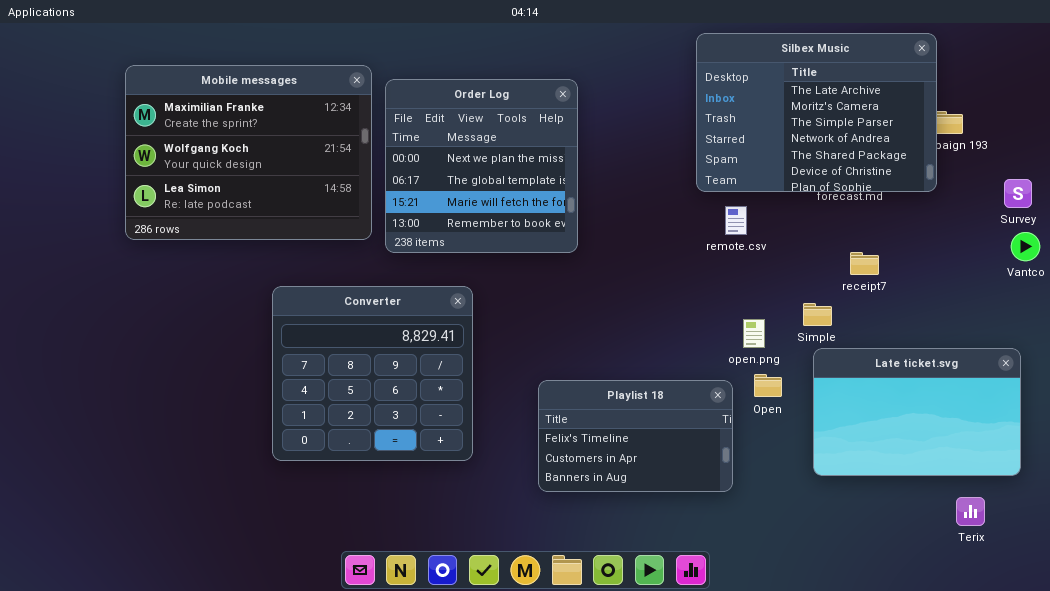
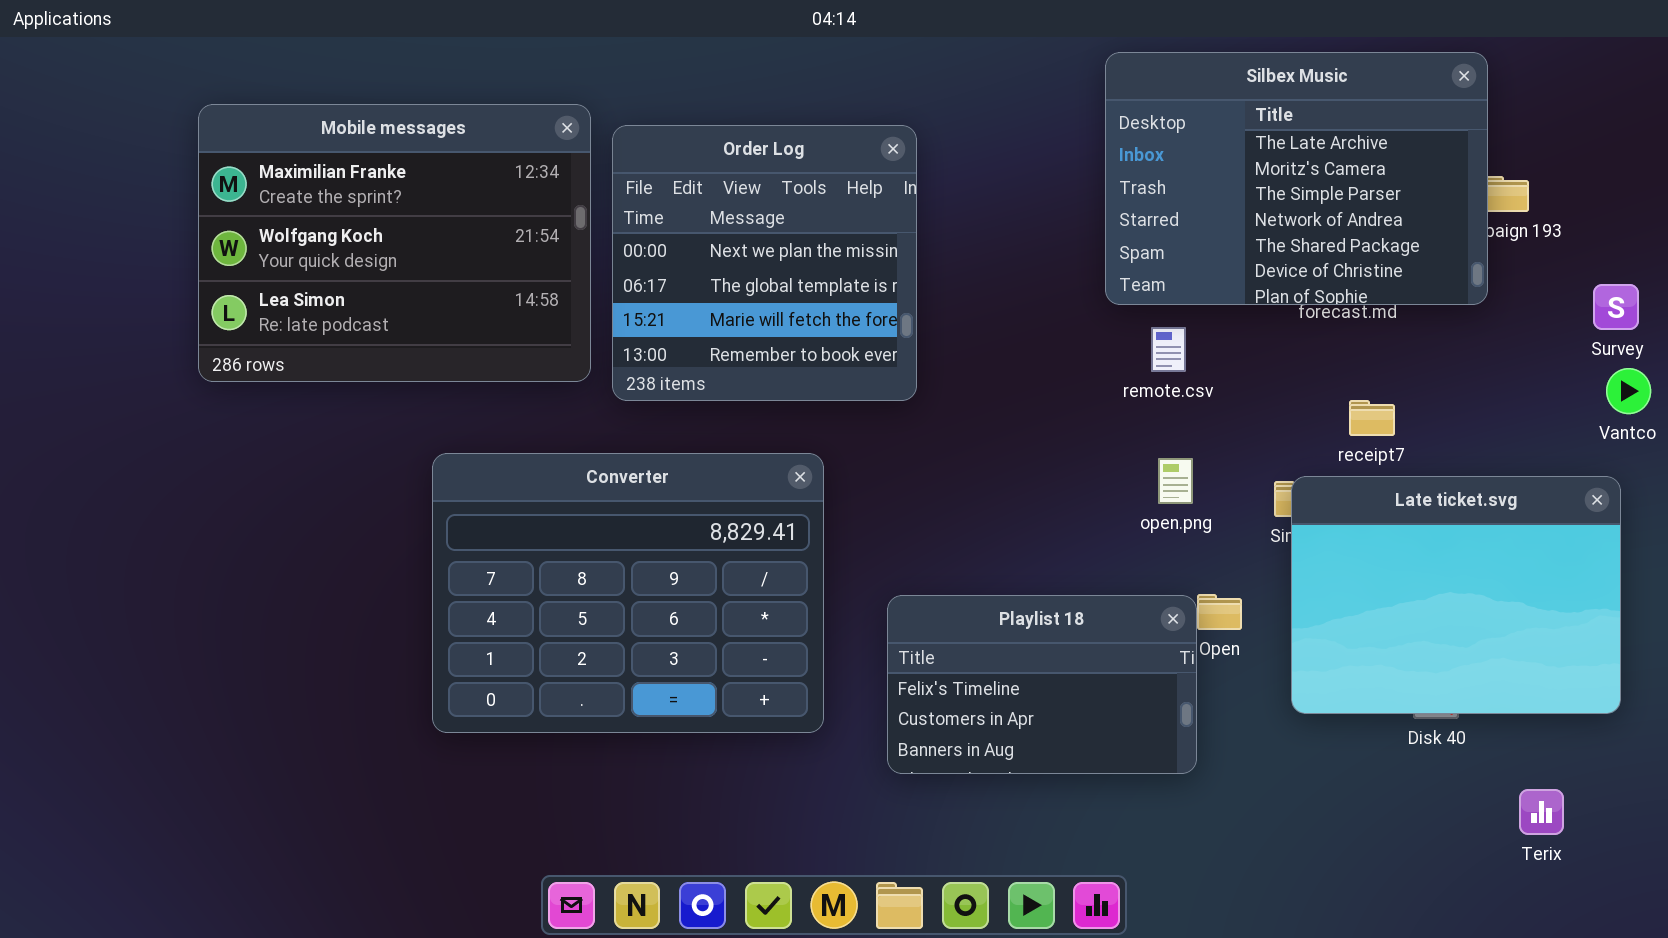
Converter: [272,286,473,461] -> [432,453,824,733], resized
open.png: [743,319,765,348] -> [1158,458,1193,504], moved
Late ticket.svg: [813,348,1021,476] -> [1291,476,1621,714], moved, resized
Playlist 18: [538,380,733,492] -> [887,595,1197,774], moved

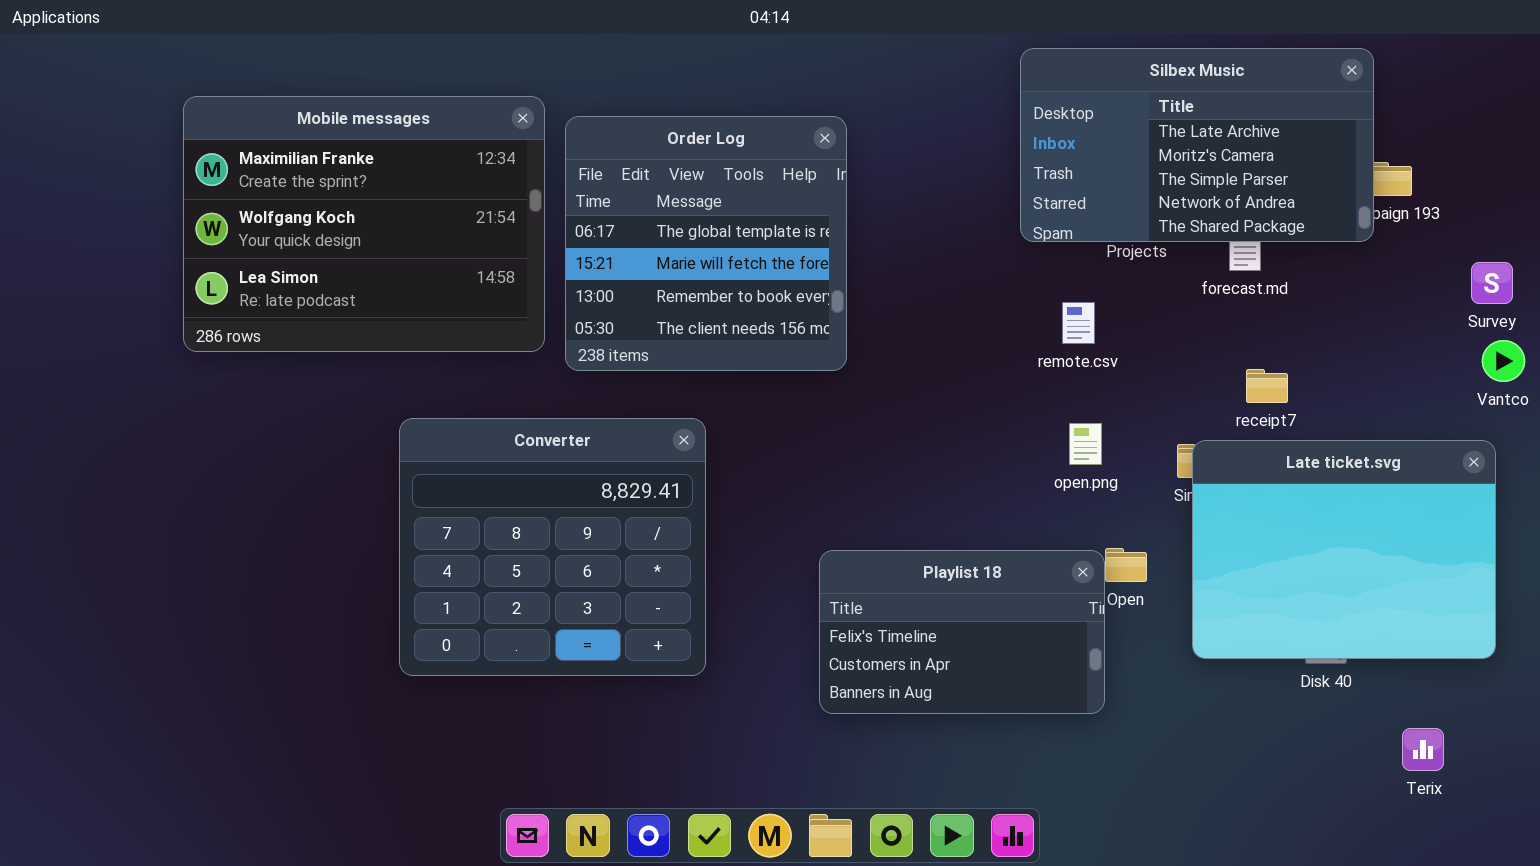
Silbex Music: [1105,52,1488,305] -> [1020,48,1374,242], resized
Order Log: [612,125,917,401] -> [565,116,847,371], scrolled down 1 row
Converter: [432,453,824,733] -> [399,418,706,676], resized

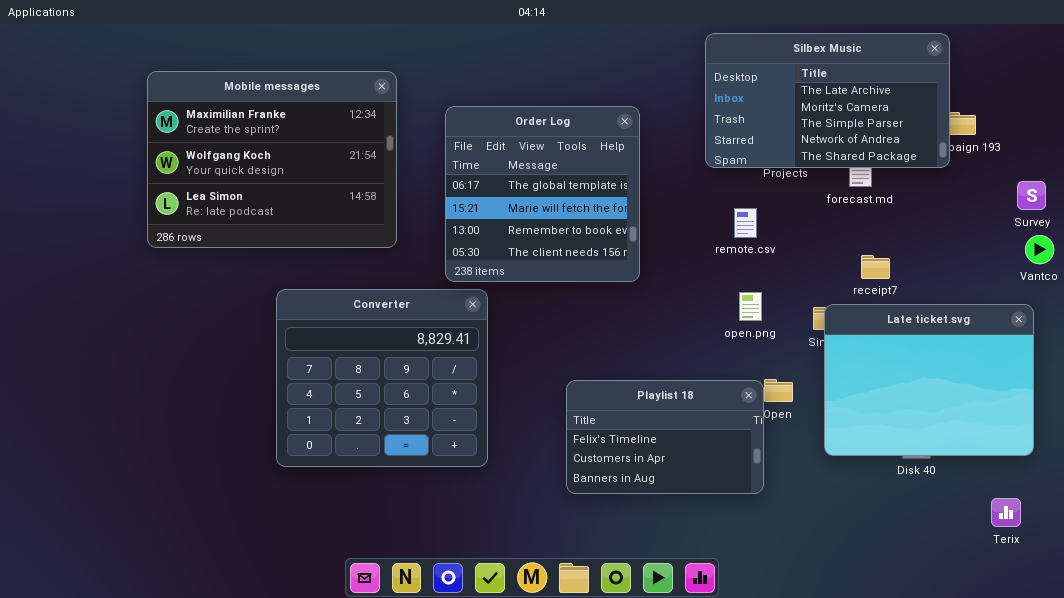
Mobile messages: [183,96,545,352] -> [147,71,397,248], moved
Order Log: [565,116,847,371] -> [445,106,640,282], moved
Terix: [1402,728,1444,771] -> [991,498,1021,527], moved

